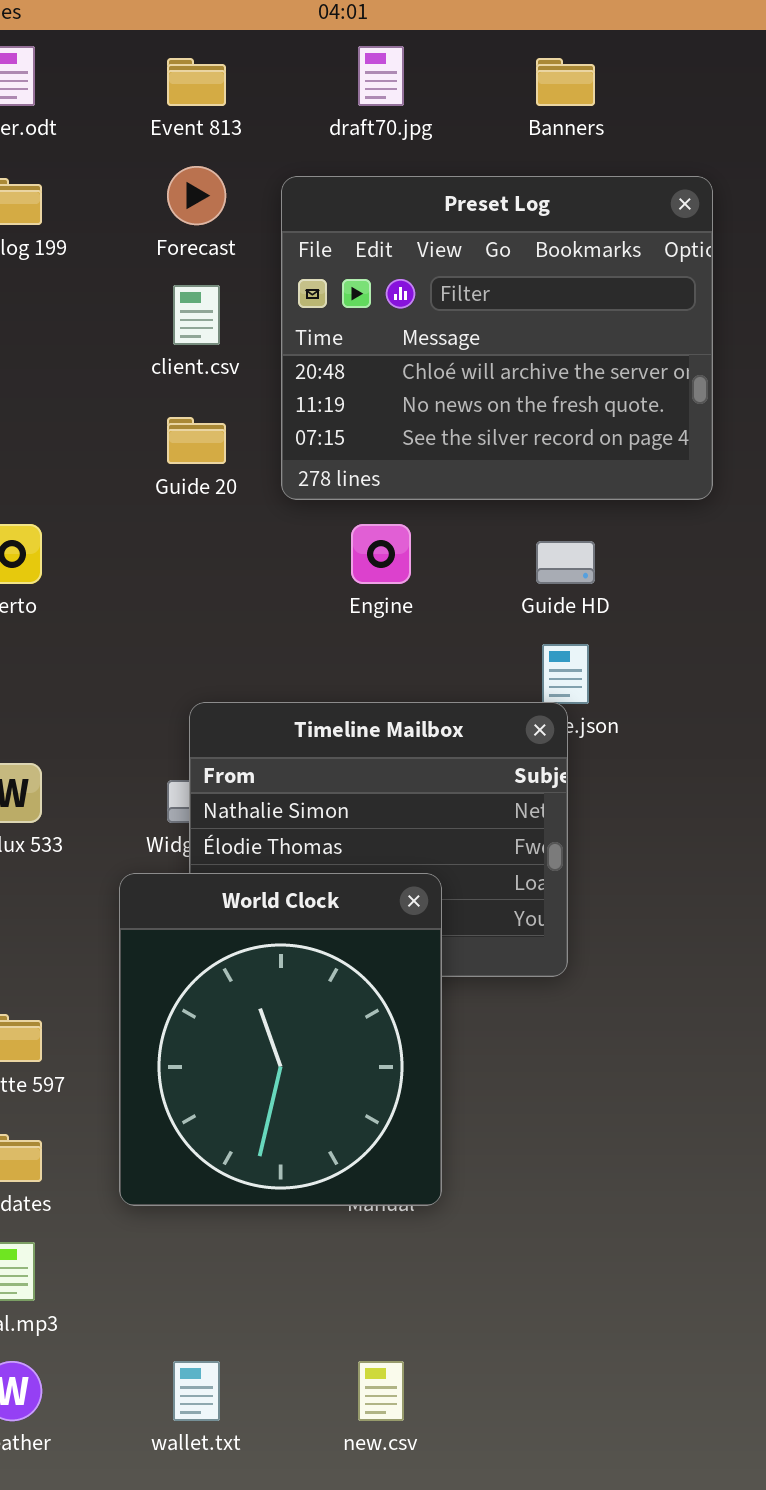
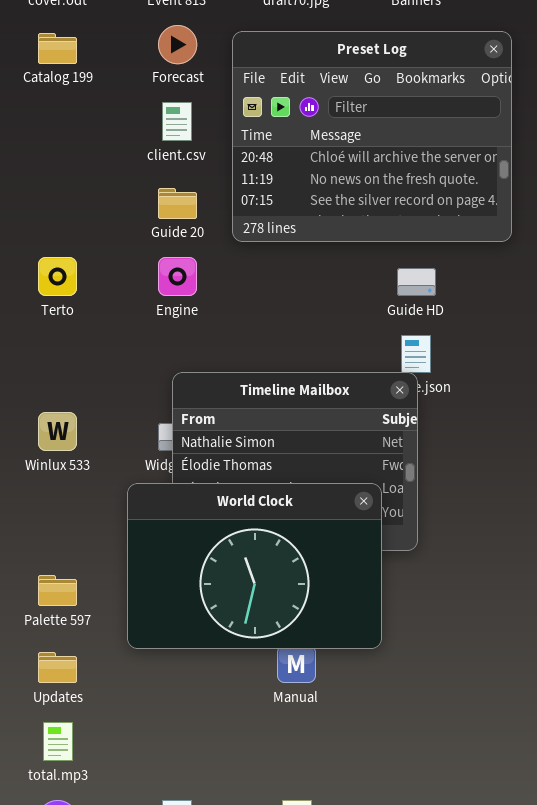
Engine: [351,524,411,584] -> [158,257,197,296], moved
World Clock: [119,873,442,1206] -> [127,483,382,649], resized

